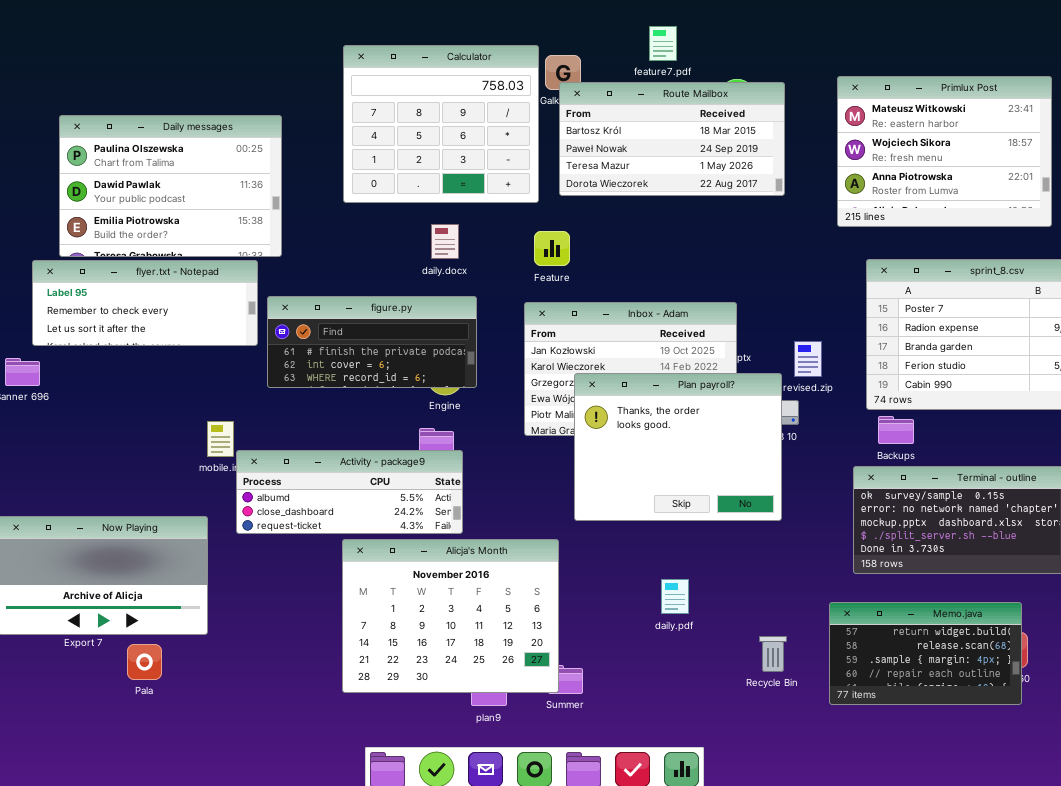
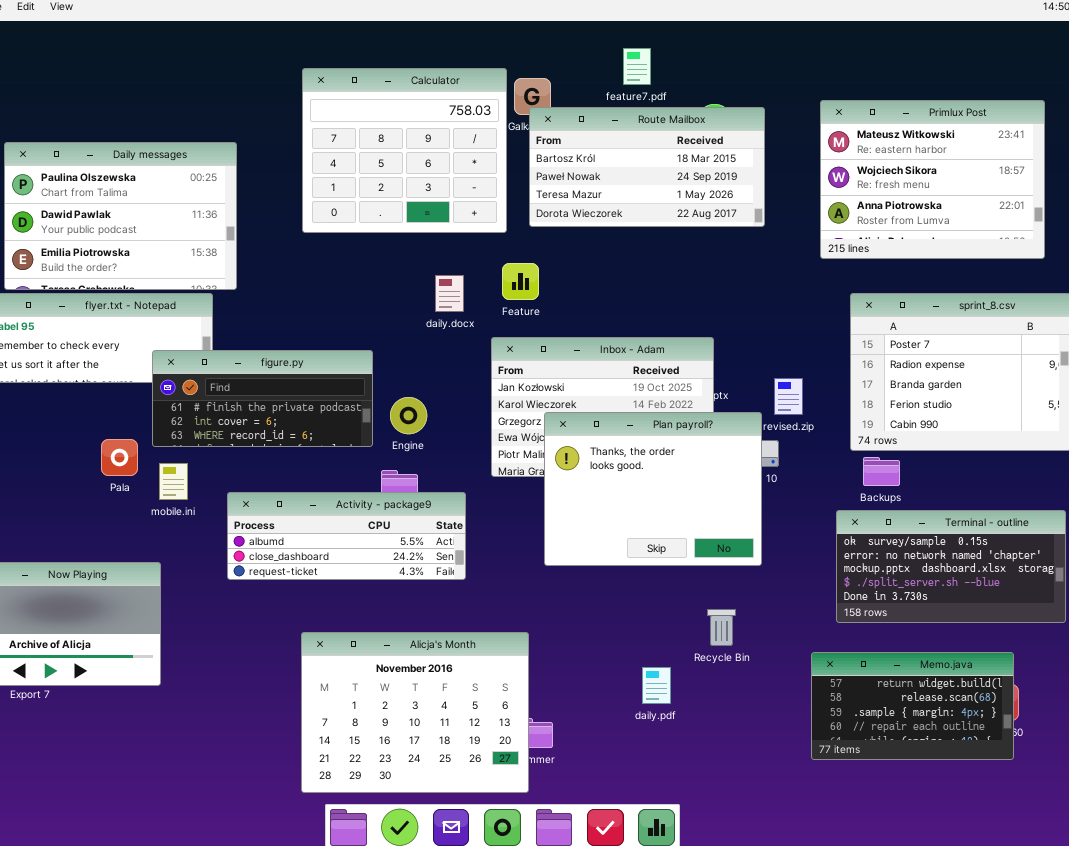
daily.docx: [431,224,459,259] -> [435,275,464,312], moved
figure.py: [267,296,477,388] -> [152,350,373,447], moved
Activity - package9: [236,450,463,534] -> [227,492,466,580], moved
Alicja's Month: [342,539,559,693] -> [301,632,529,793], moved
daily.pdf: [661,579,689,614] -> [642,667,671,704], moved
Recycle Bin: [759,636,787,672] -> [707,609,736,646], moved
Pala: [127,644,162,680] -> [101,439,138,476], moved

